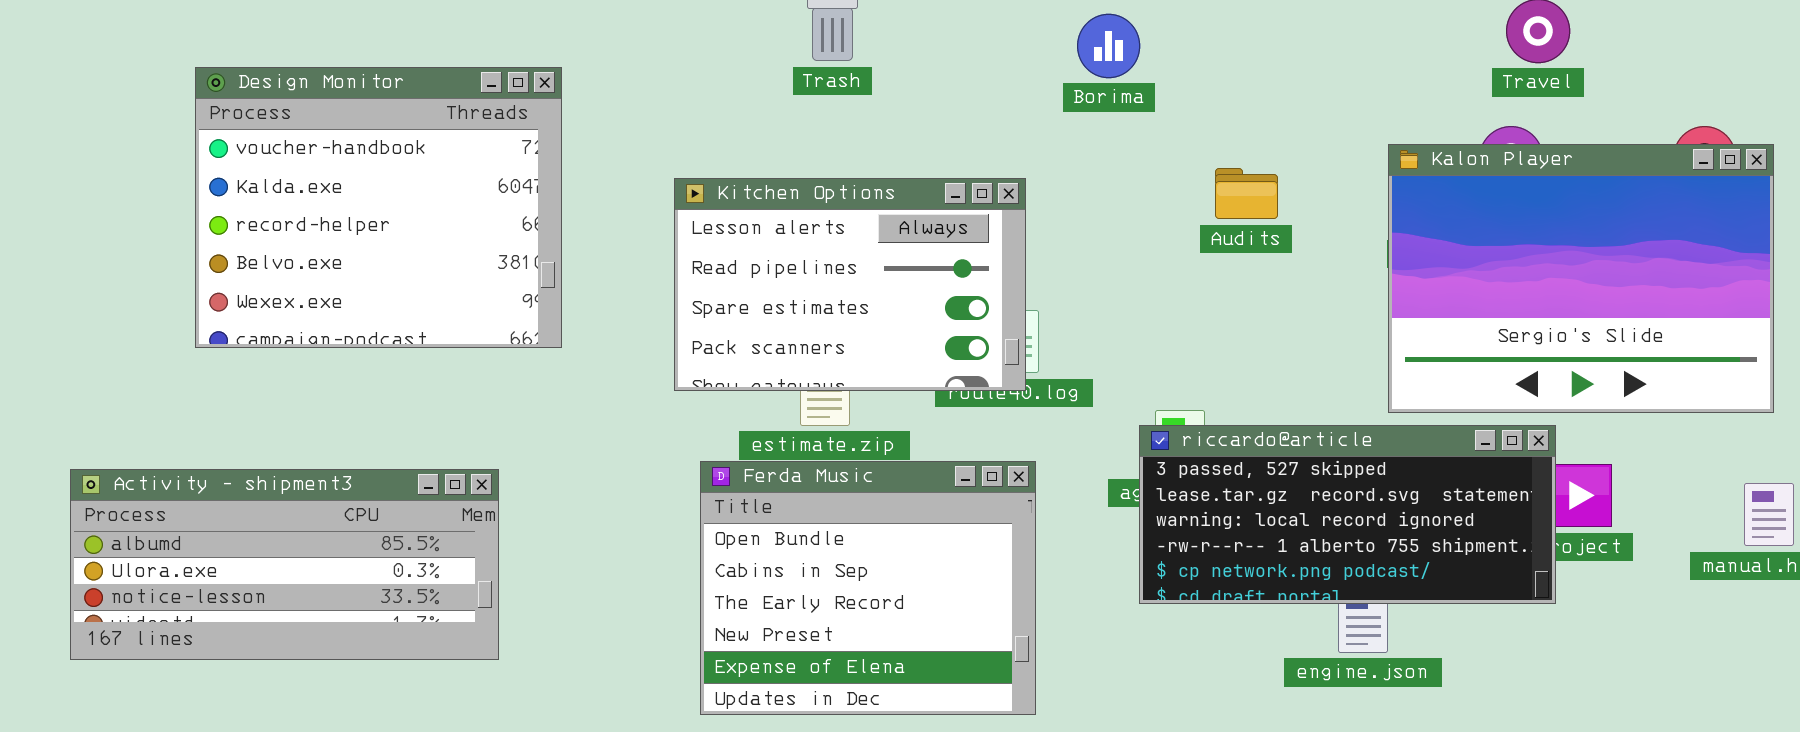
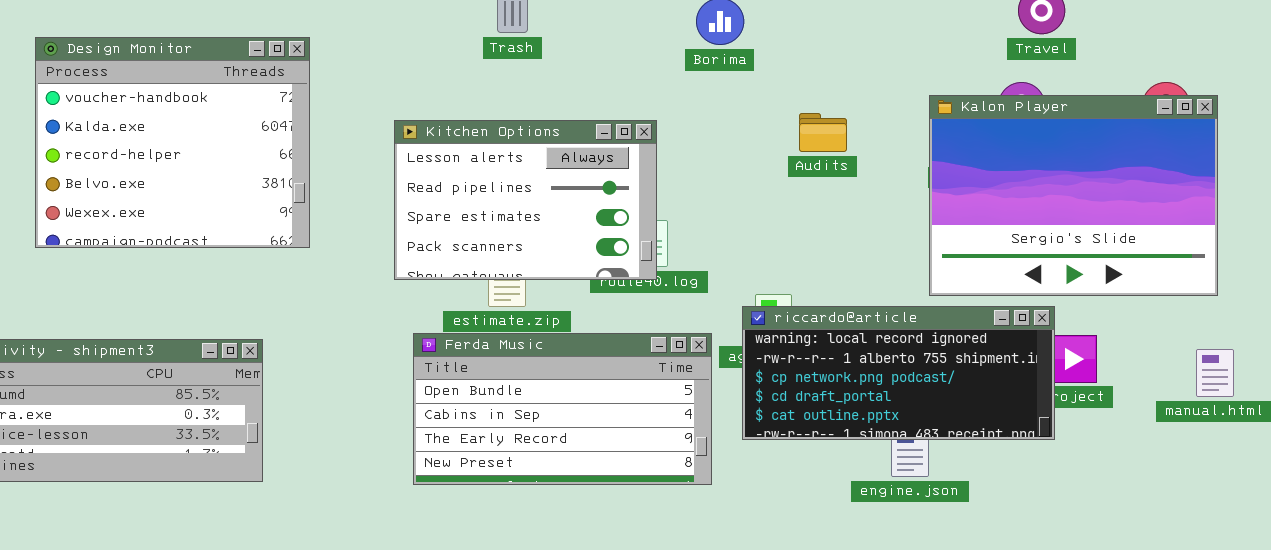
riccardo@article: [1139,425,1556,604] -> [742,306,1055,440], scrolled down 2 rows
Ferda Music: [700,461,1036,715] -> [413,333,712,485], resized

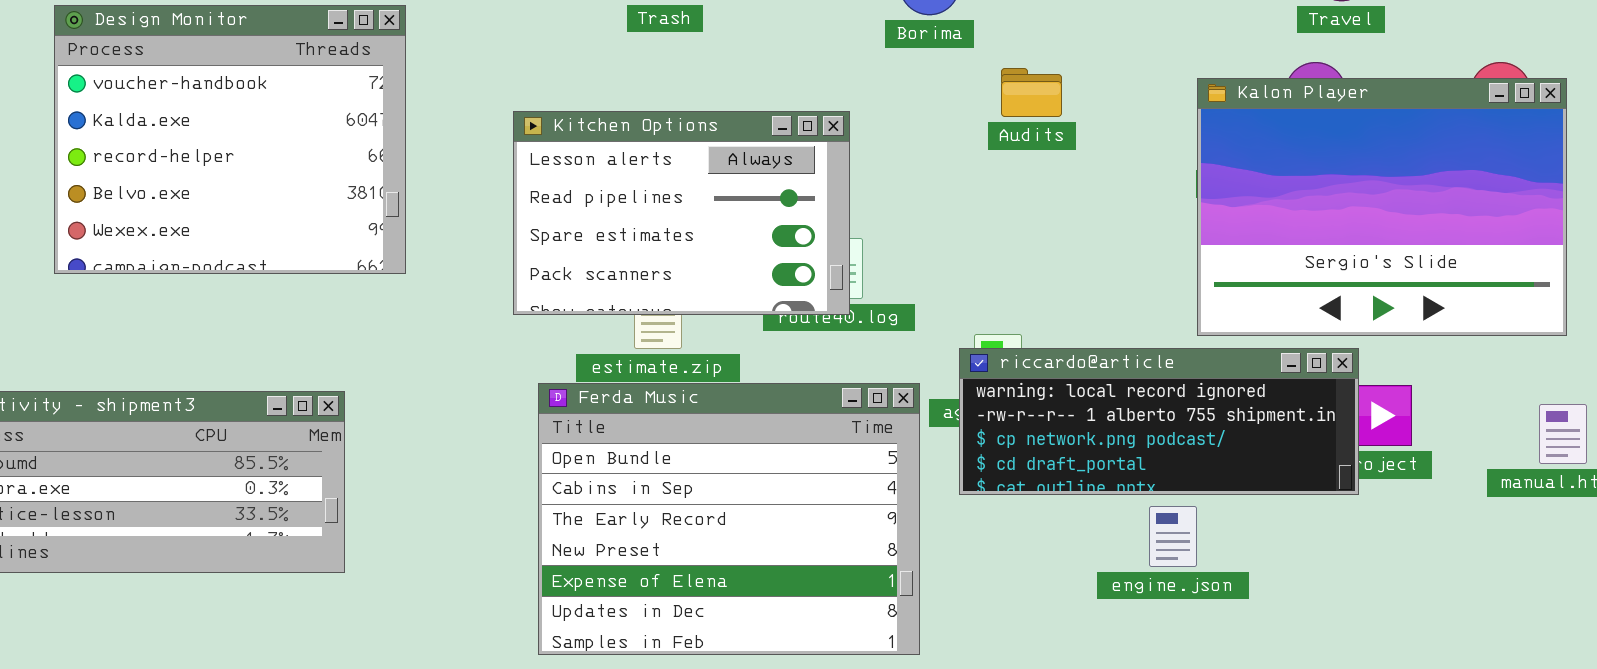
Audits: [799,113,847,152] -> [1001,68,1062,117], moved
riccardo@article: [742,306,1055,440] -> [959,348,1359,495], resized
Ferda Music: [413,333,712,485] -> [538,383,920,655], resized

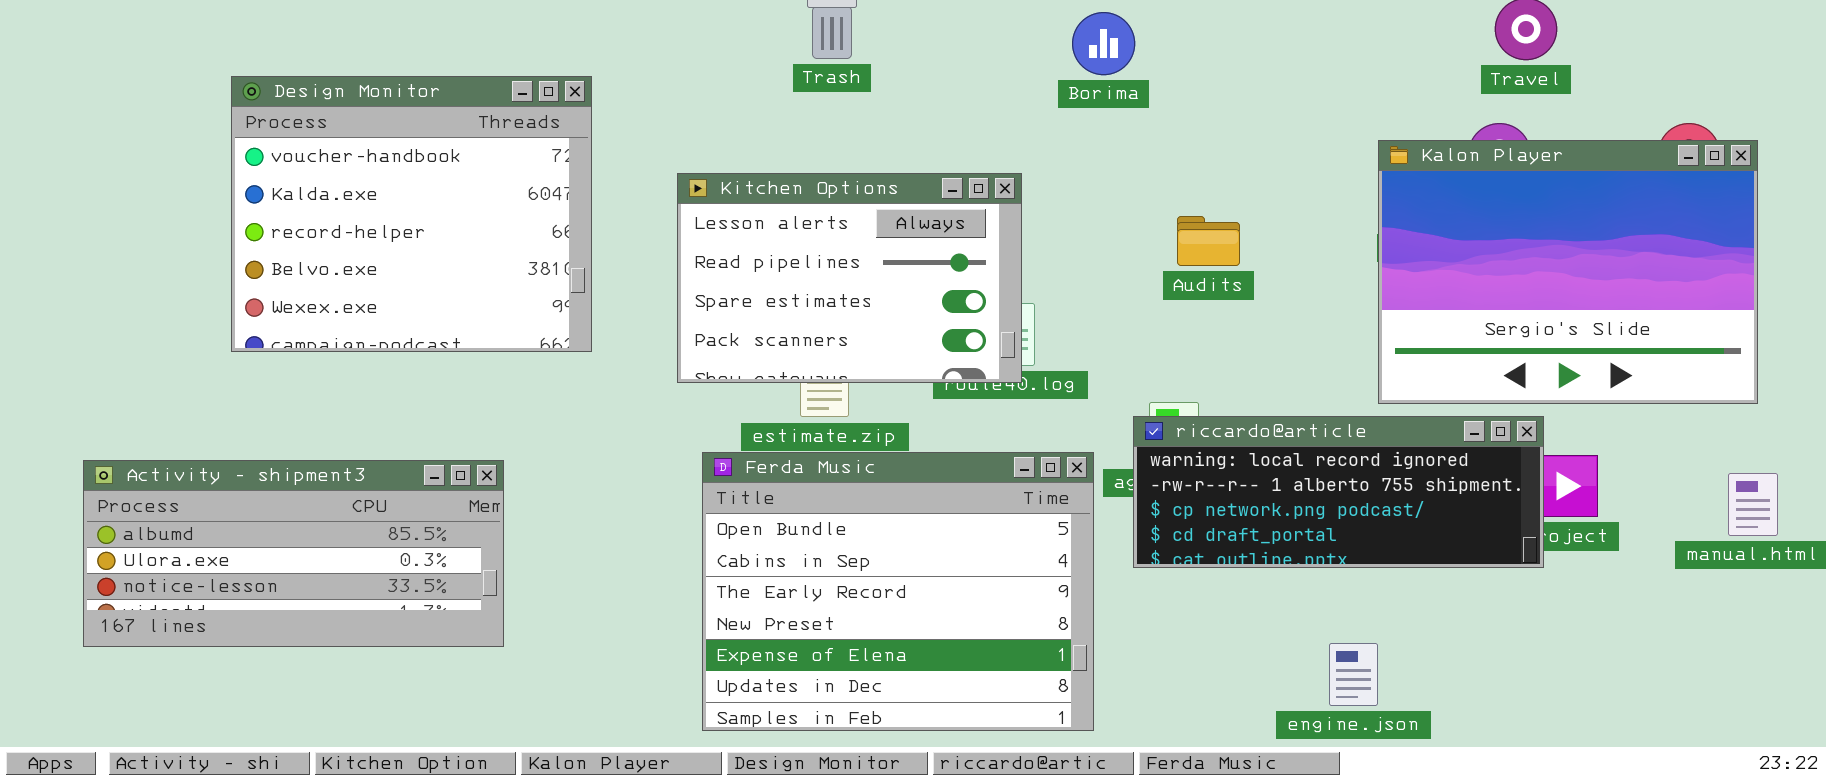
Design Monitor: [54,5,406,274] -> [231,76,592,352], moved
Audits: [1001,68,1062,117] -> [1177,216,1240,266], moved
engine.json: [1149,506,1197,567] -> [1329,643,1378,706], moved

